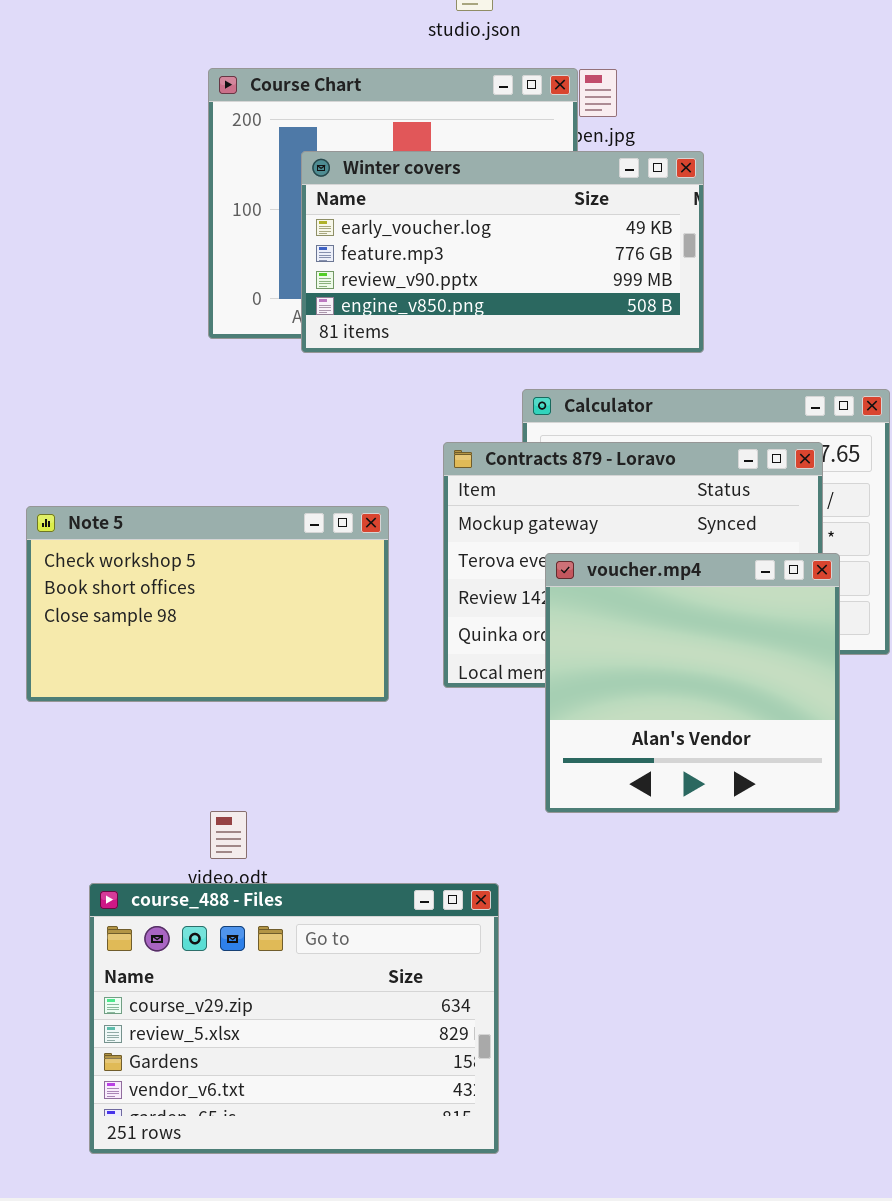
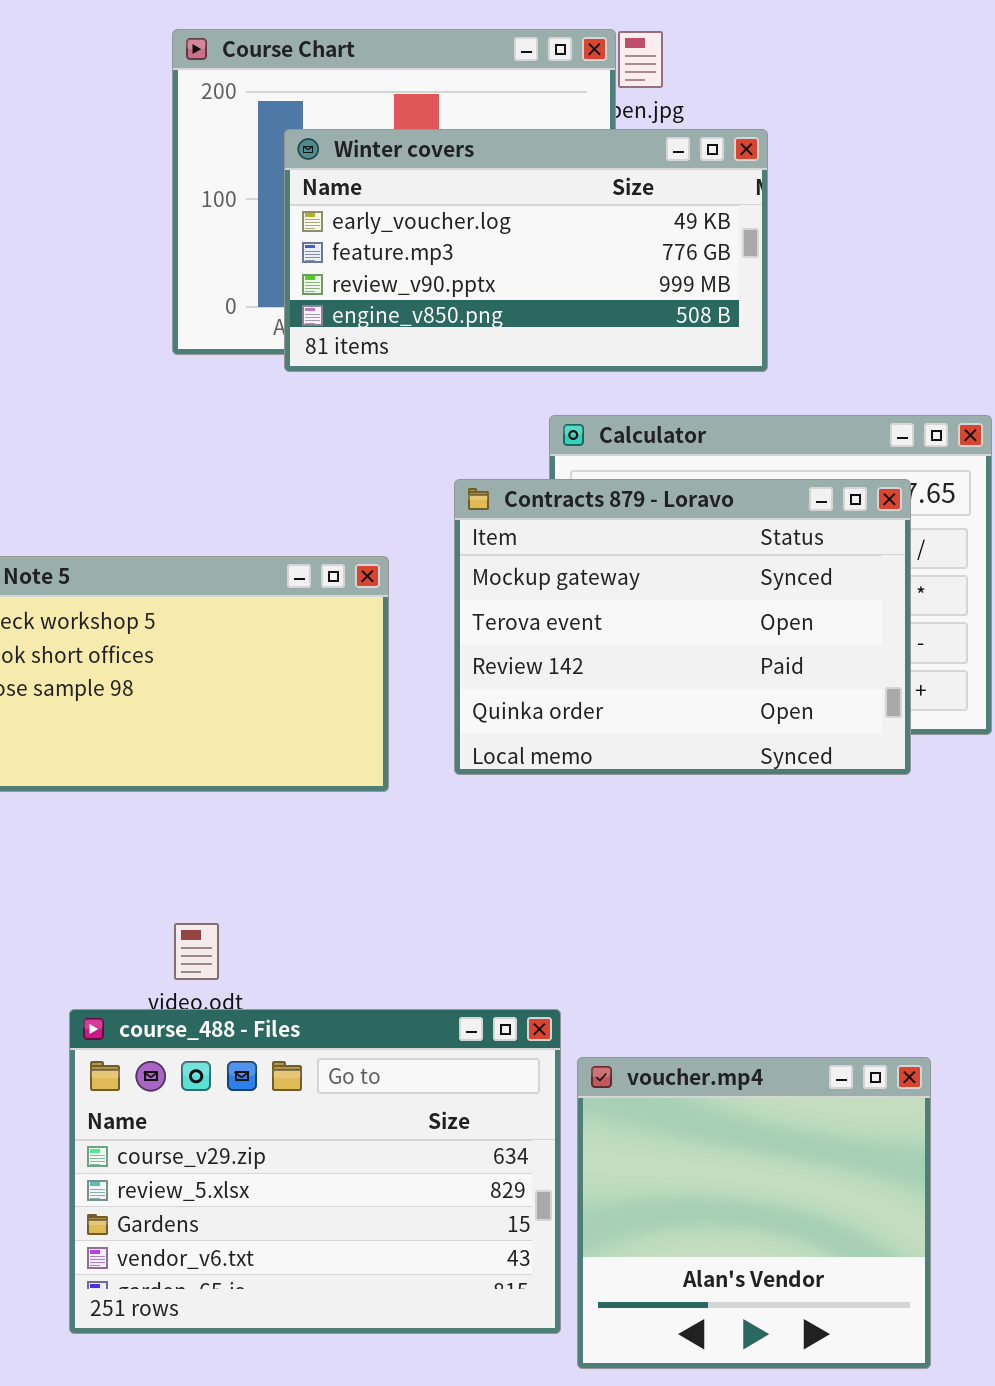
voucher.mp4: [545,553,840,813] -> [577,1057,931,1369], moved
course_488 - Files: [89,883,499,1154] -> [69,1009,561,1334], moved

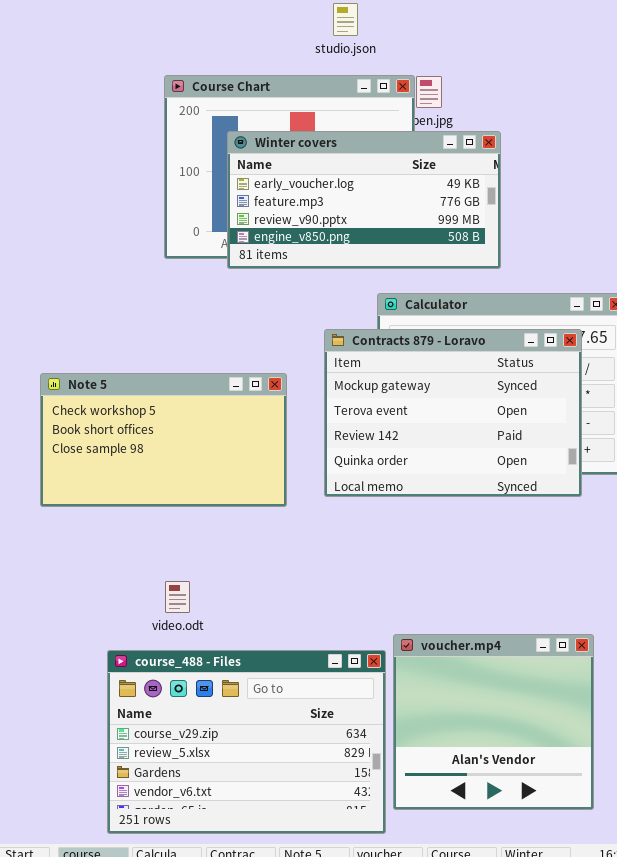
course_488 - Files: [69,1009,561,1334] -> [107,650,386,834], moved
voucher.mp4: [577,1057,931,1369] -> [393,634,594,810], moved

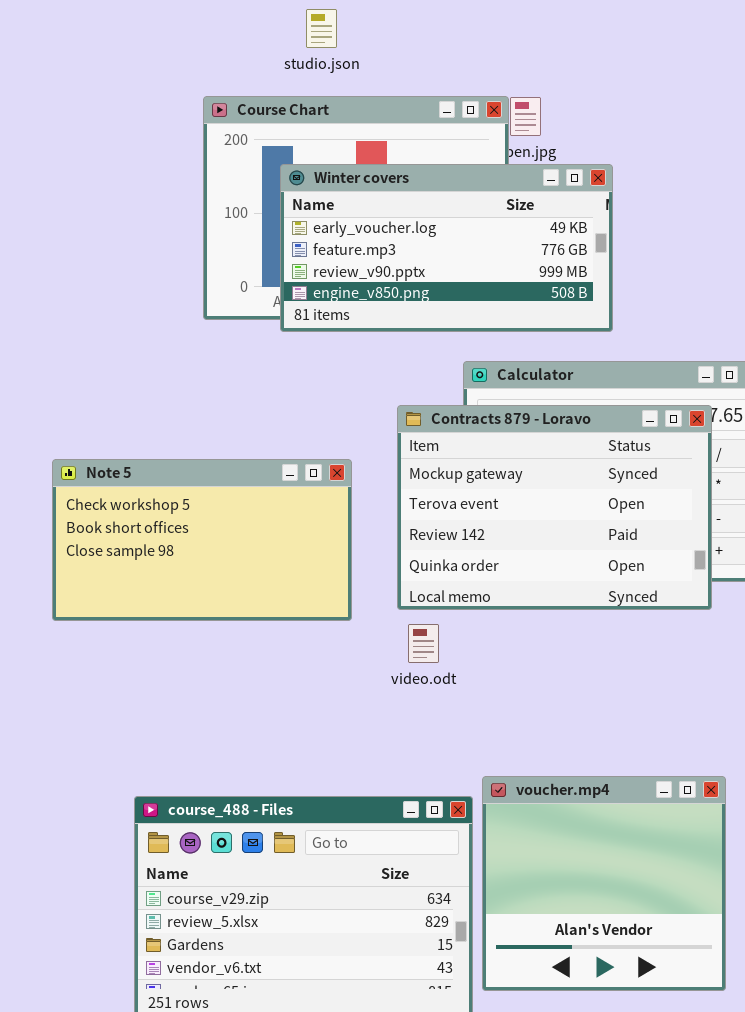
studio.json: [333,3,358,36] -> [306,9,337,48], moved
video.odt: [165,581,190,613] -> [408,624,439,663], moved

